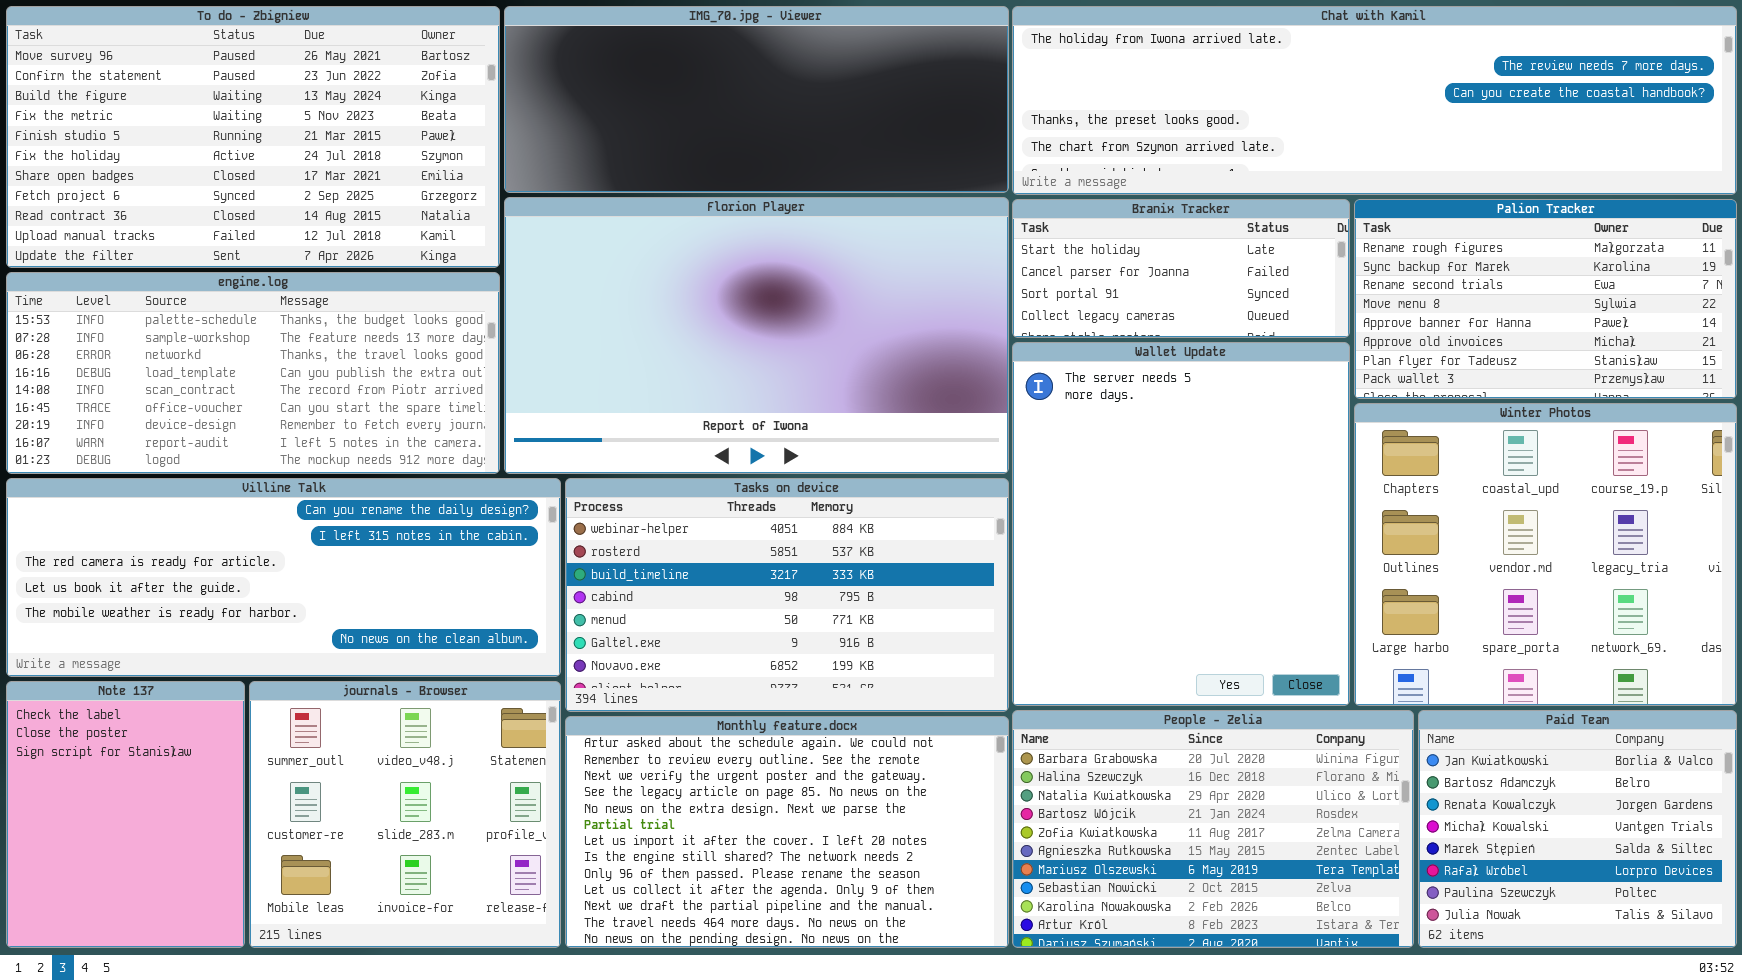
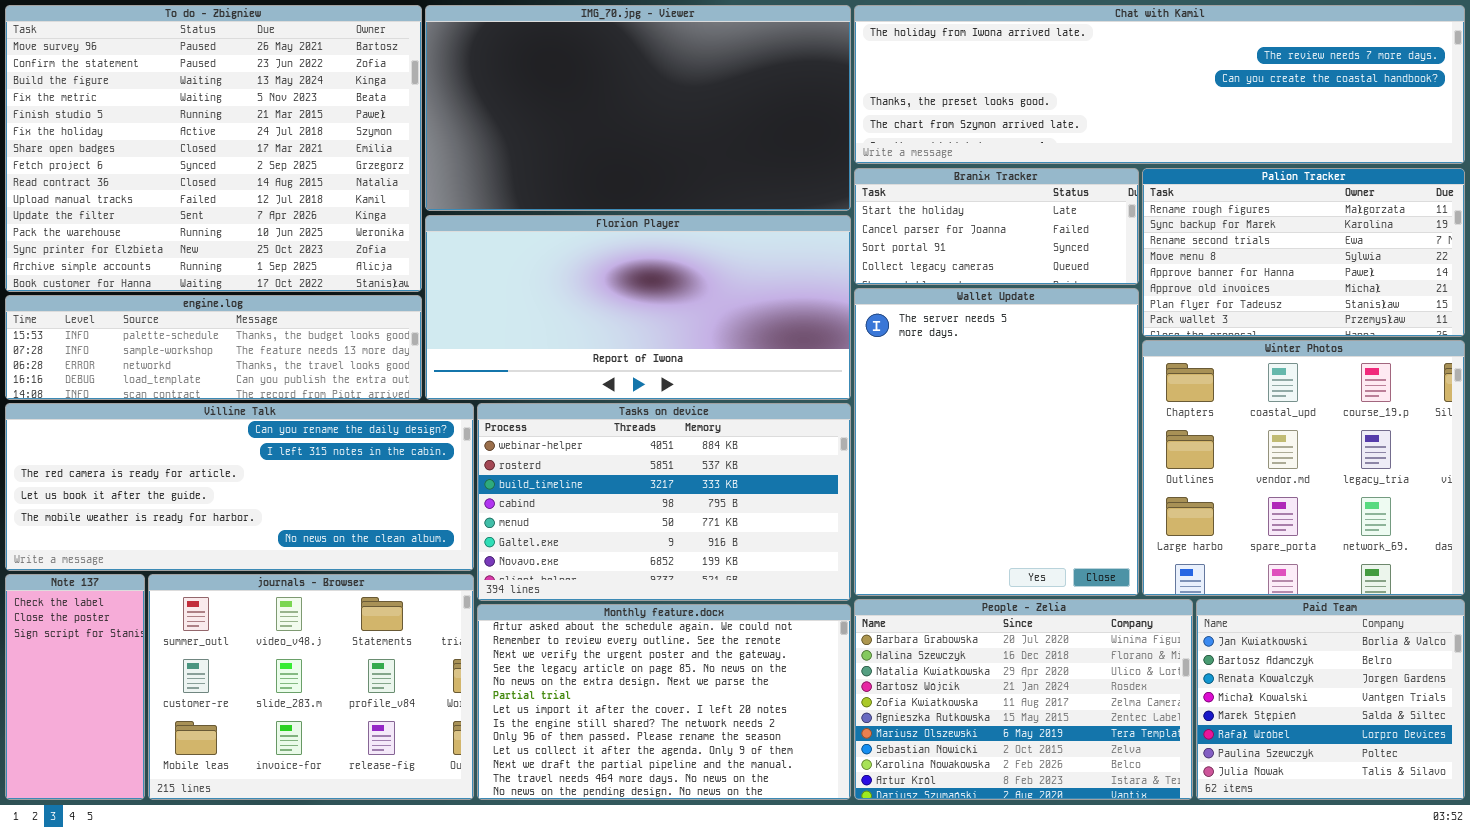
To do - Zbigniew: [6,6,500,268] -> [5,5,422,292], resized
IMG_70.jpg - Viewer: [504,6,1009,193] -> [425,5,851,211], resized
Florion Player: [504,197,1009,474] -> [425,215,851,400], resized
engine.log: [6,272,500,474] -> [5,295,422,400], resized
Note 137: [6,681,245,948] -> [5,574,145,800], resized
journals - Browser: [249,681,561,948] -> [148,574,474,800], resized

